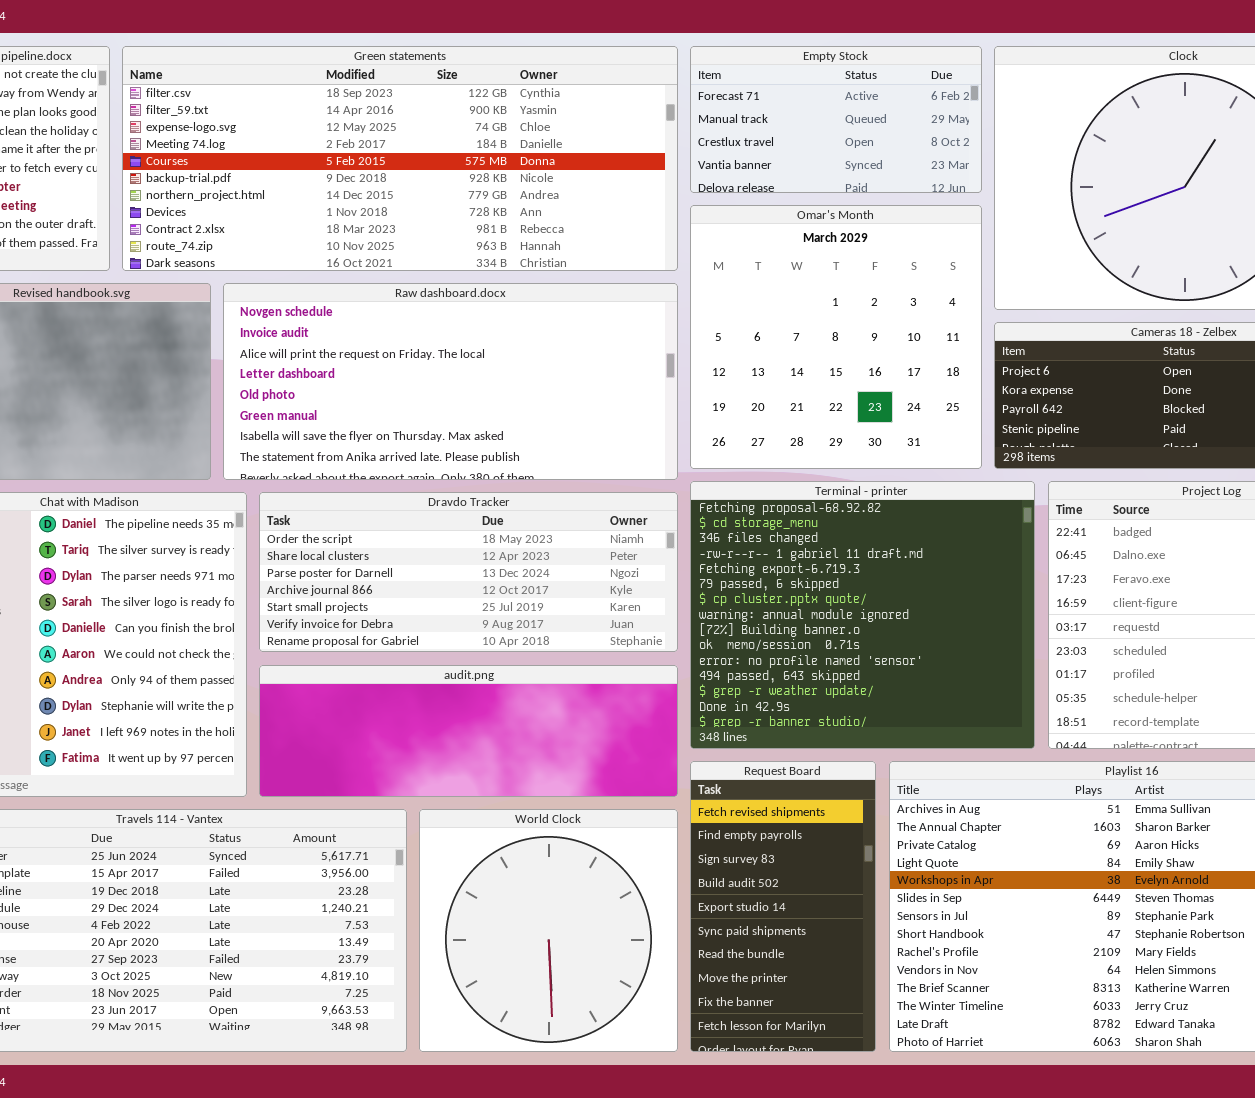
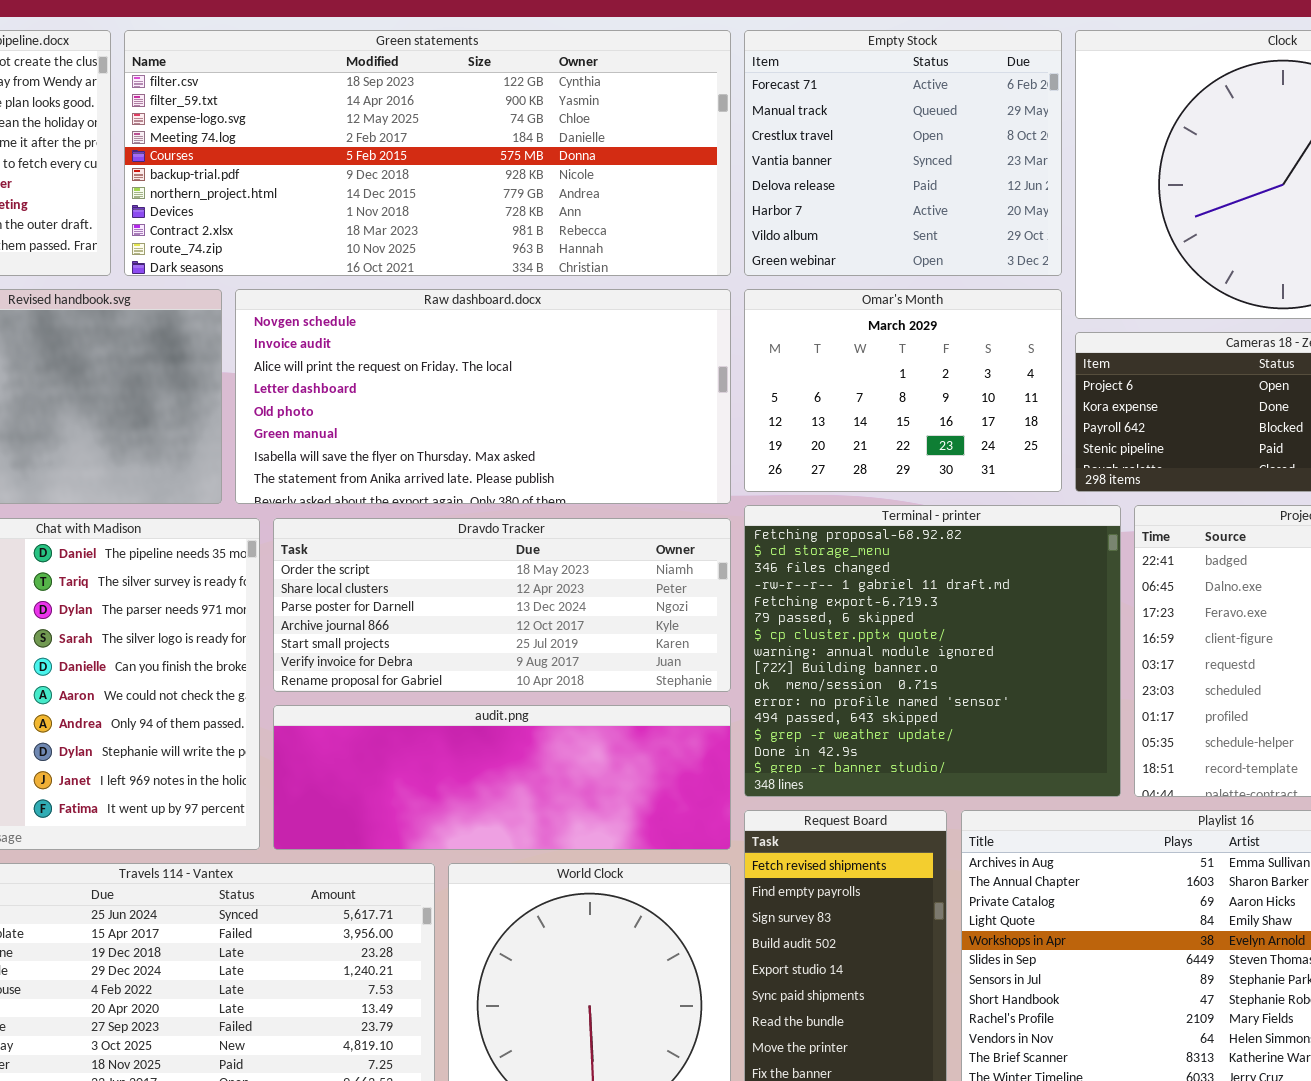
Empty Stock: [690,46,982,193] -> [744,30,1062,276], resized
Omar's Month: [690,205,982,469] -> [744,289,1062,492], resized

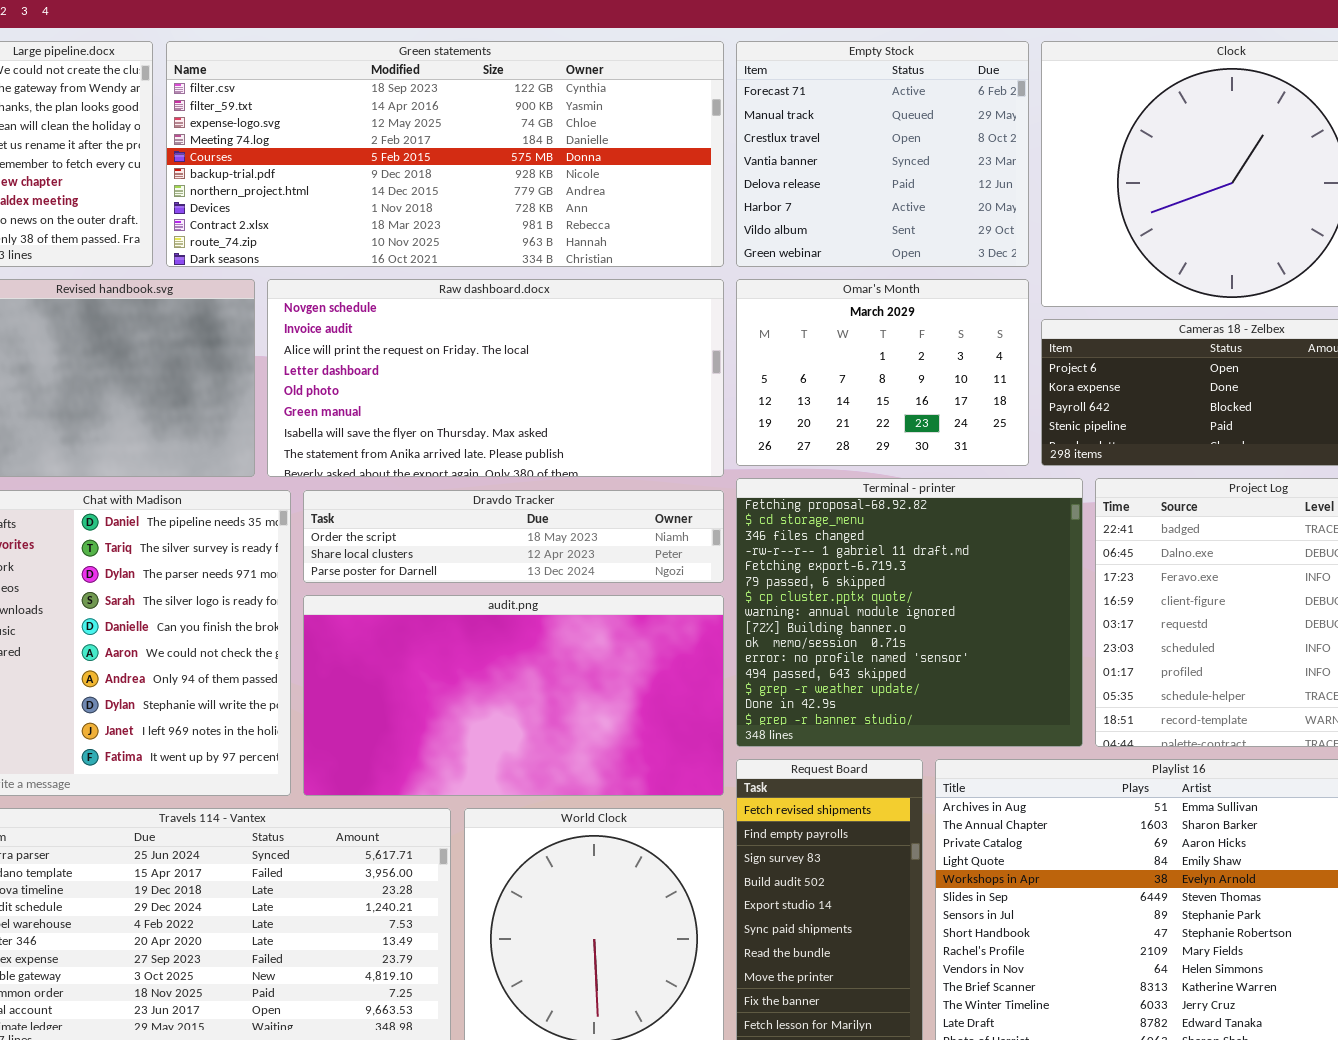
Dravdo Tracker: [273,518,731,692] -> [303,490,724,583], resized
audit.png: [273,705,731,850] -> [303,595,724,796], resized

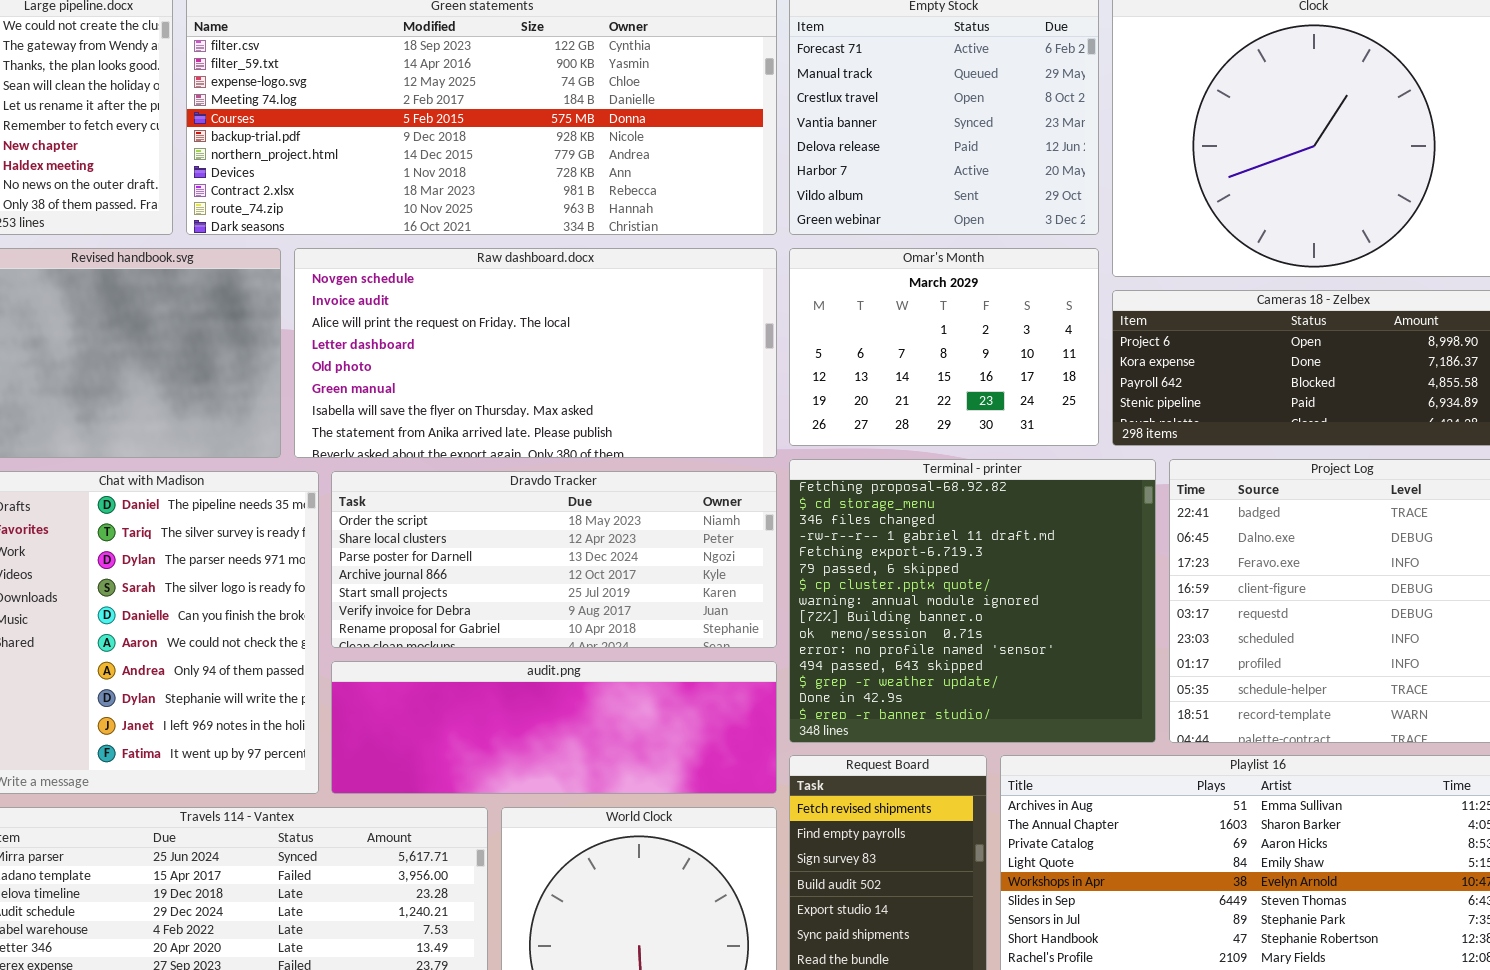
Dravdo Tracker: [303,490,724,583] -> [331,471,777,648], resized
audit.png: [303,595,724,796] -> [331,661,777,794], resized

